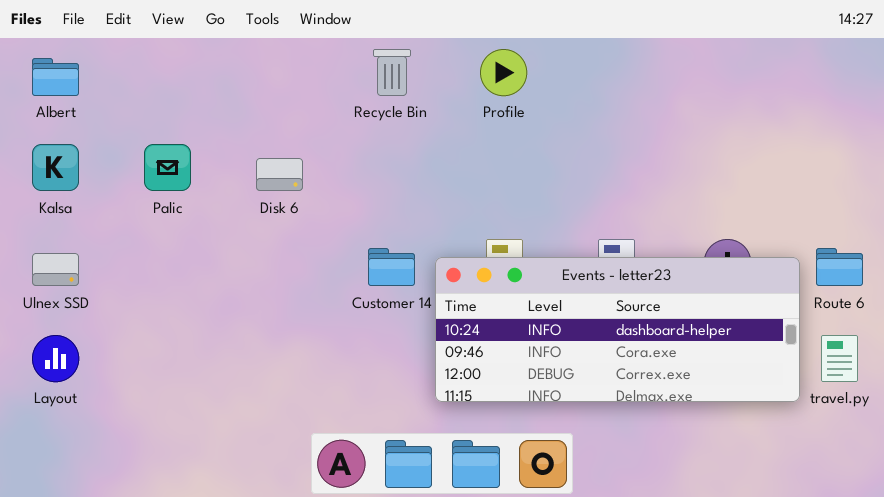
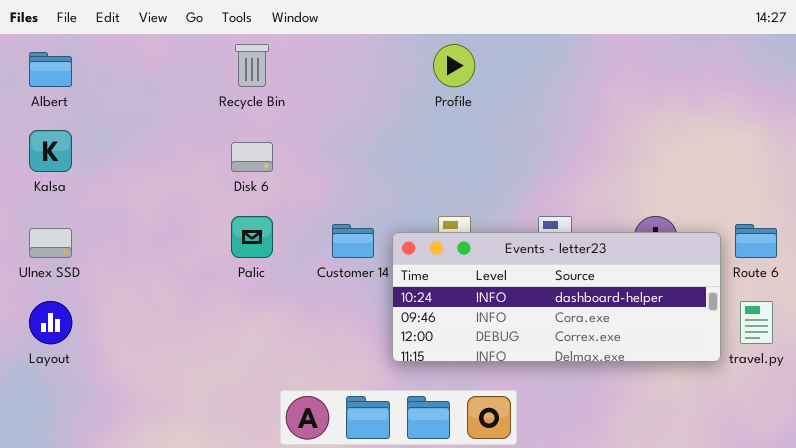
Recycle Bin: [373,49,411,96] -> [235,44,269,87], moved
Palic: [144,144,191,191] -> [231,216,273,258], moved

